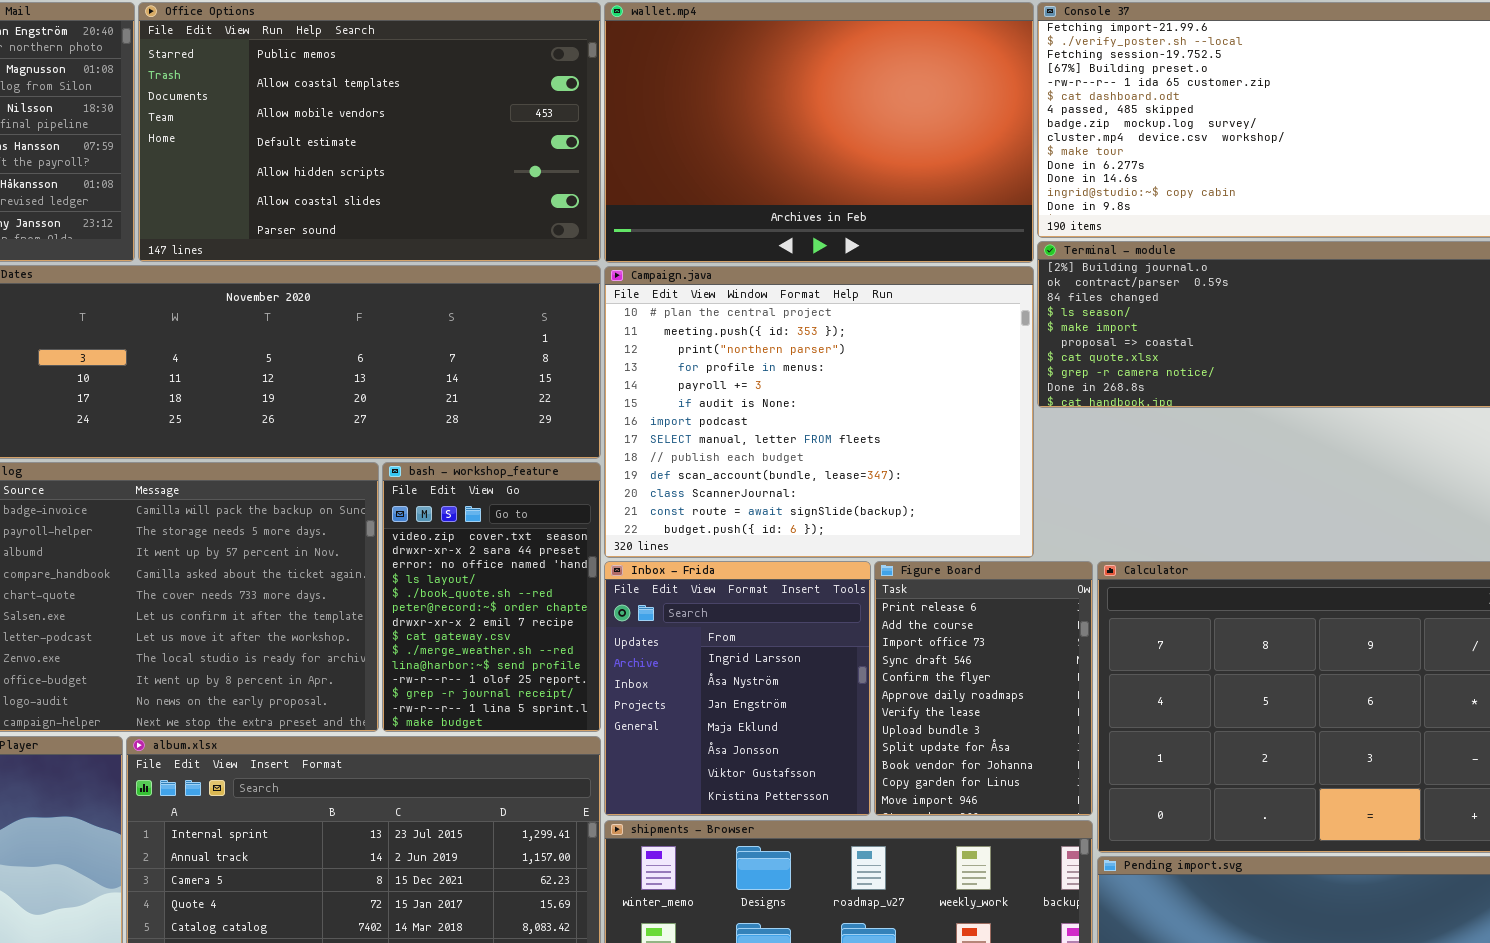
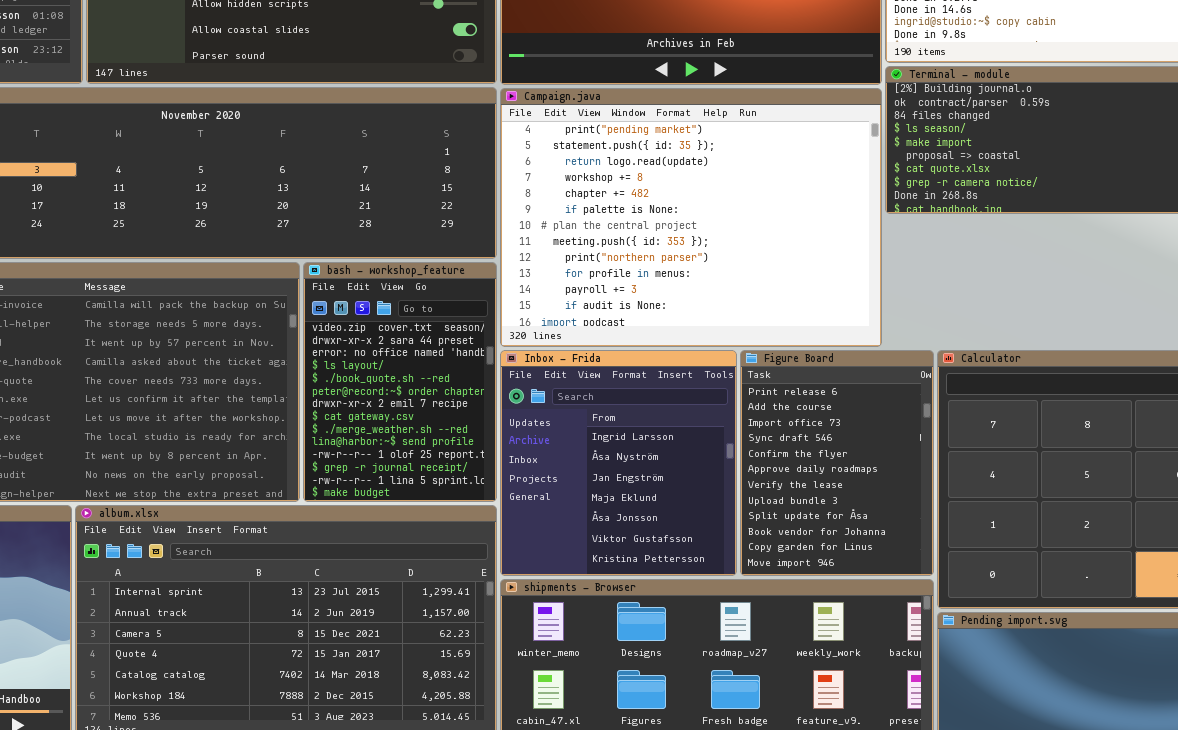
Campaign.java: [604,266,1034,558] -> [500,88,882,347], scrolled up 6 rows

